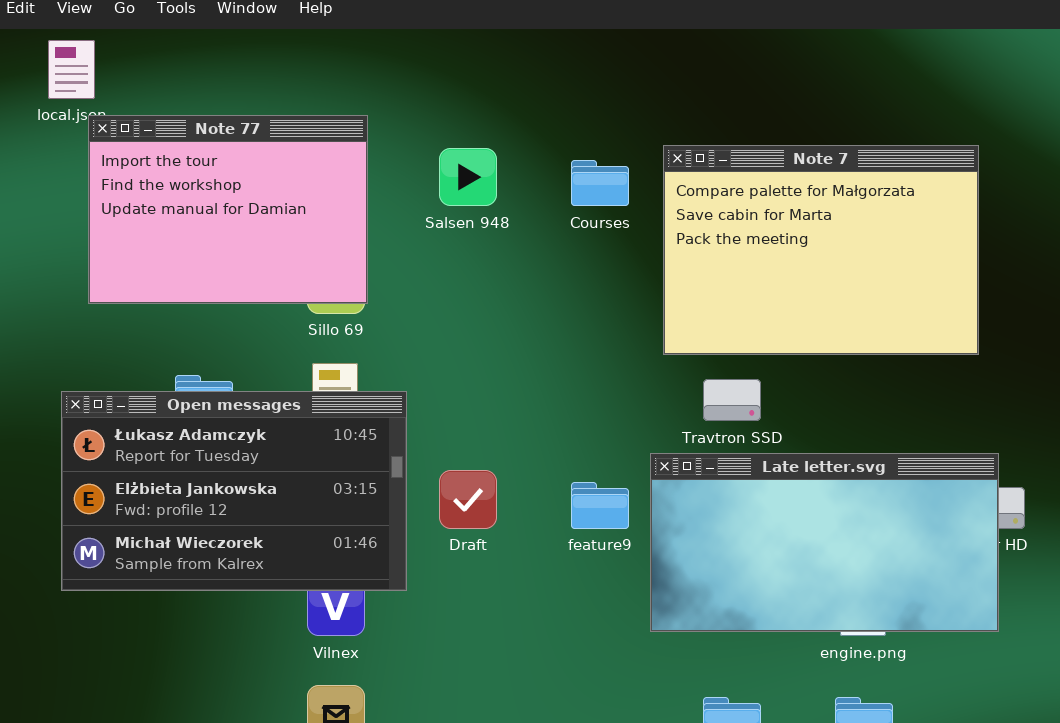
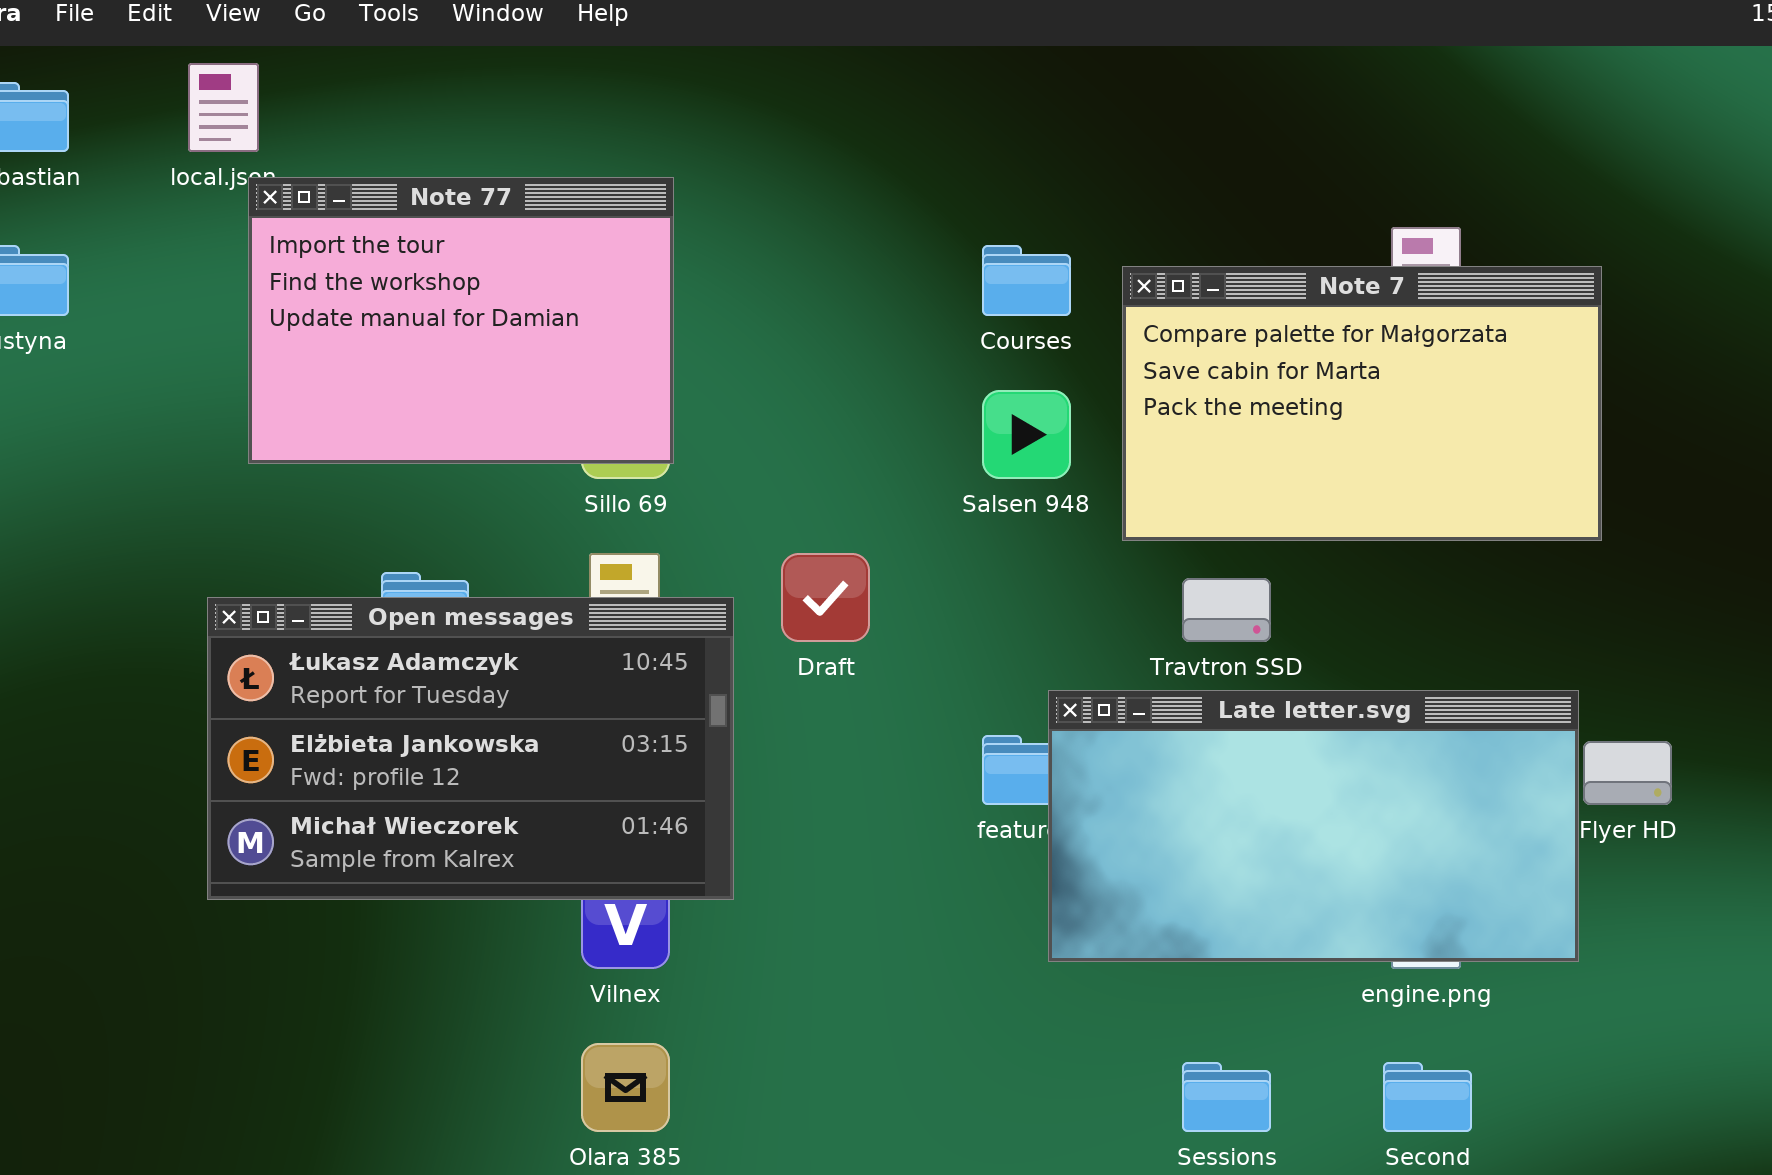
Note 7: [663,145,979,355] -> [1122,266,1602,541], resized
Salsen 948: [439,148,497,206] -> [982,390,1071,479], moved
Late letter.svg: [650,453,999,632] -> [1048,690,1579,962], moved
Draft: [439,470,497,529] -> [781,553,870,642], moved

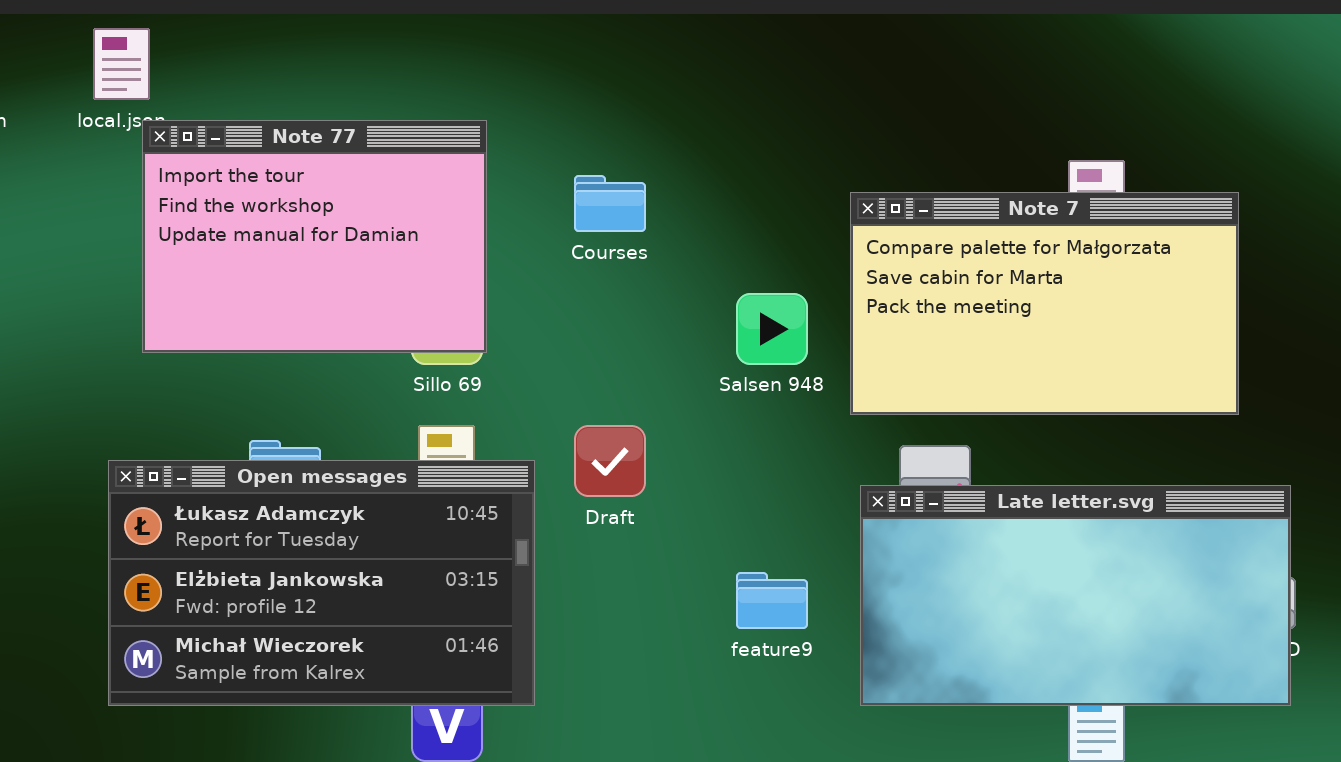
Courses: [982,245,1071,316] -> [574,175,646,232], moved
Late letter.svg: [1048,690,1579,962] -> [860,485,1291,706], moved

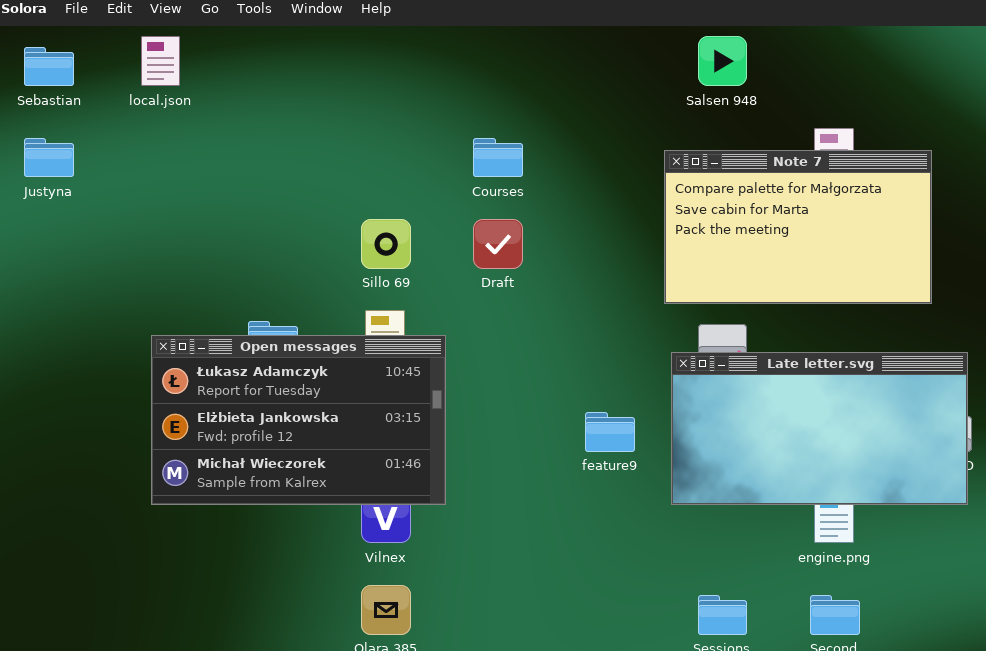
Note 77: [142,120,487,353] -> none, closed
Salsen 948: [736,293,808,365] -> [698,36,747,86], moved
Draft: [574,425,646,497] -> [473,219,523,269], moved

